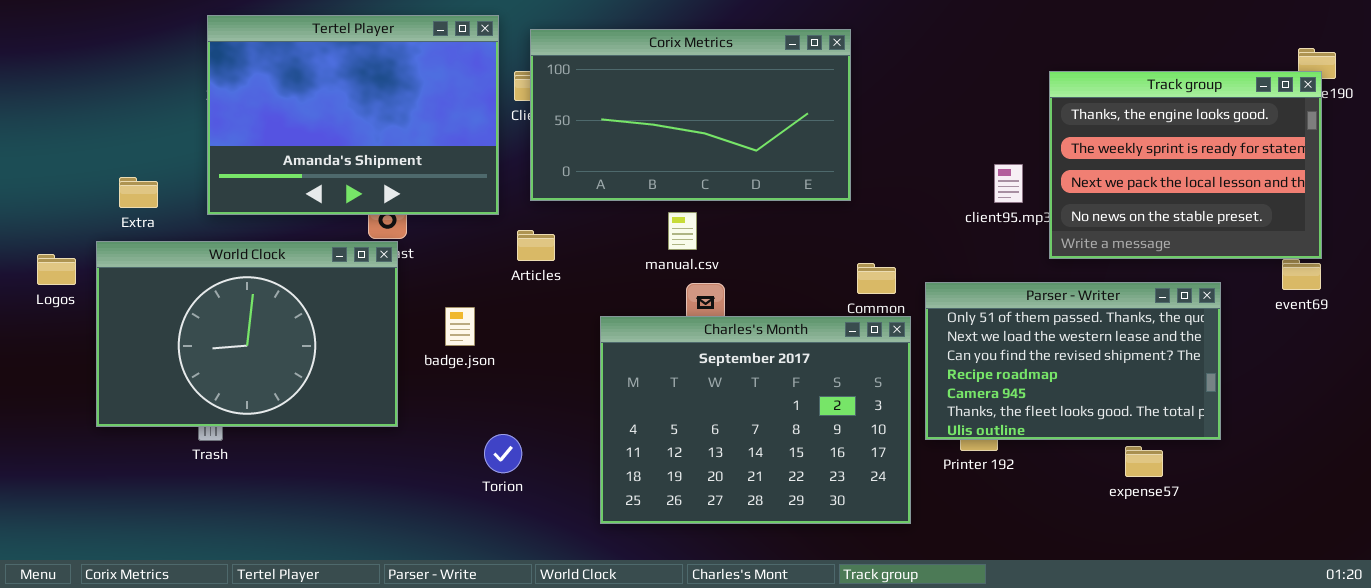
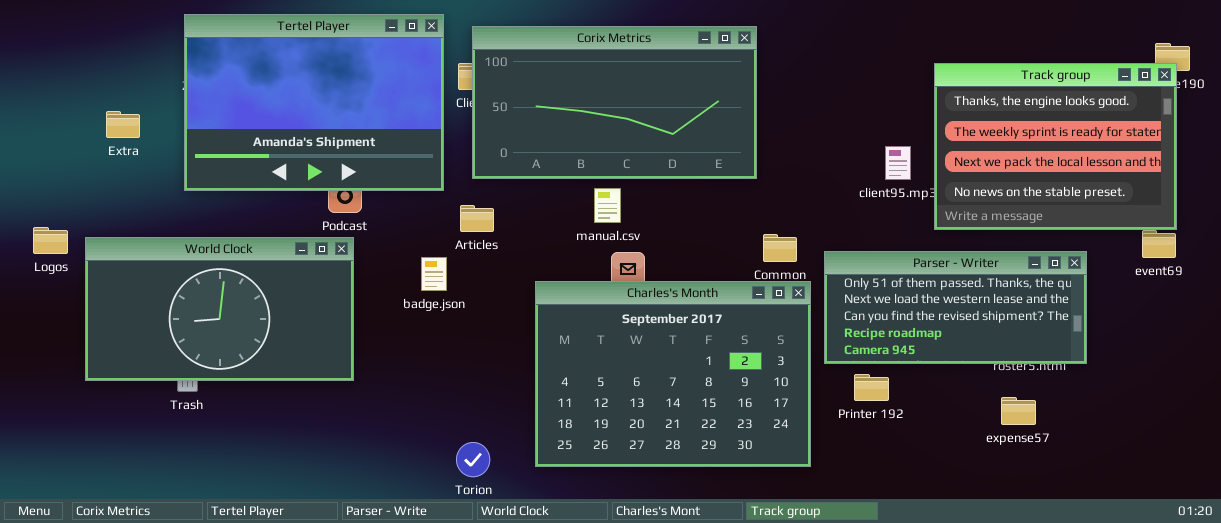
Extra: [119,177,158,208] -> [106,111,140,138], moved
World Clock: [96,241,398,427] -> [85,237,354,381], resized
Parser - Writer: [925,282,1221,440] -> [824,251,1087,364], resized
badge.json: [445,307,475,346] -> [421,257,447,291], moved
Torion: [484,434,522,473] -> [456,442,490,477], moved

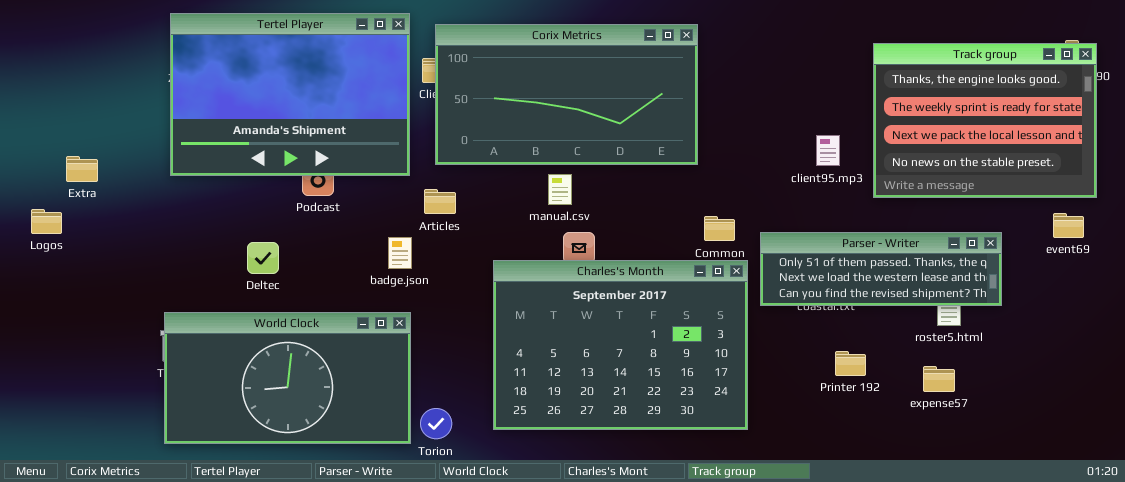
Track group: [934,63,1177,230] -> [873,43,1097,198], moved
Extra: [106,111,140,138] -> [66,156,98,182], moved
World Clock: [85,237,354,381] -> [164,312,411,444], moved
Parser - Writer: [824,251,1087,364] -> [760,232,1002,306], resized
Printer 192: [854,374,889,401] -> [835,351,866,376], moved

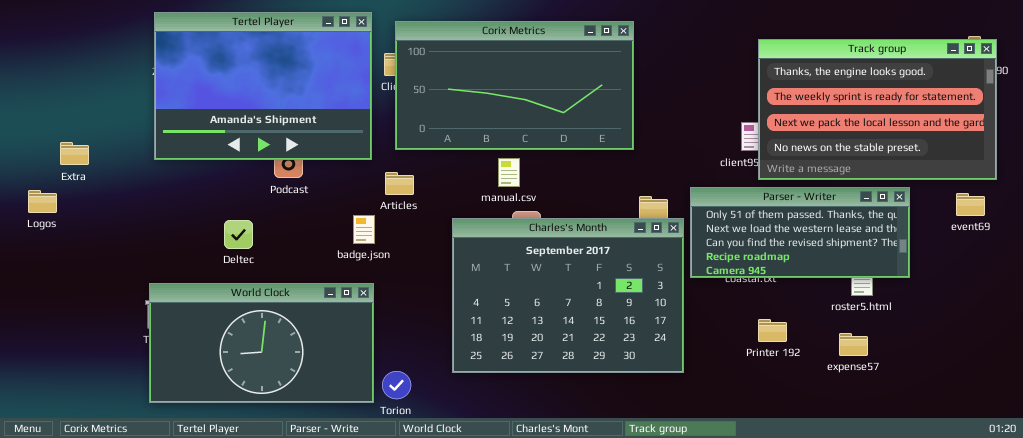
Track group: [873,43,1097,198] -> [758,39,997,180], resized
Parser - Writer: [760,232,1002,306] -> [690,187,910,278], resized
Charles's Month: [493,260,748,430] -> [452,218,684,373], moved

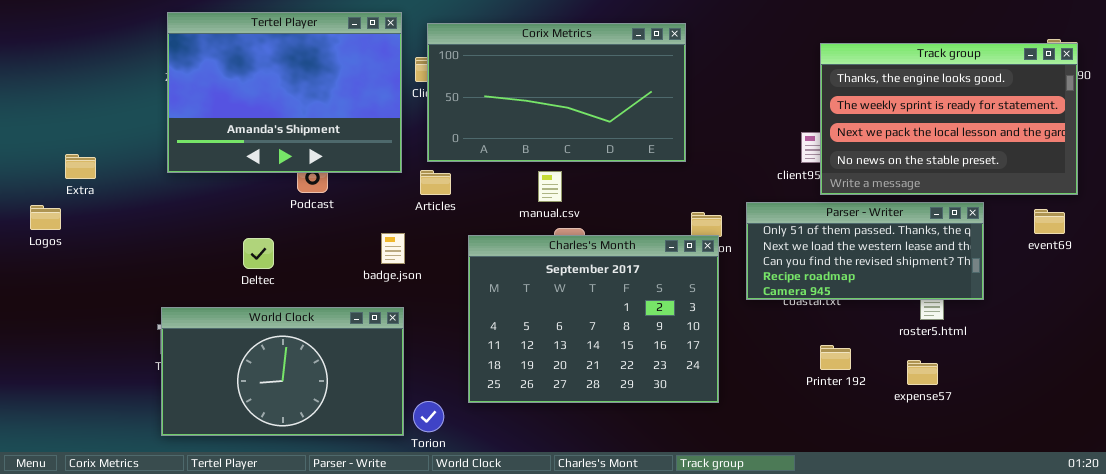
Articles: [385,172,414,195] -> [420,170,451,195], moved
Charles's Month: [452,218,684,373] -> [468,235,719,403], moved

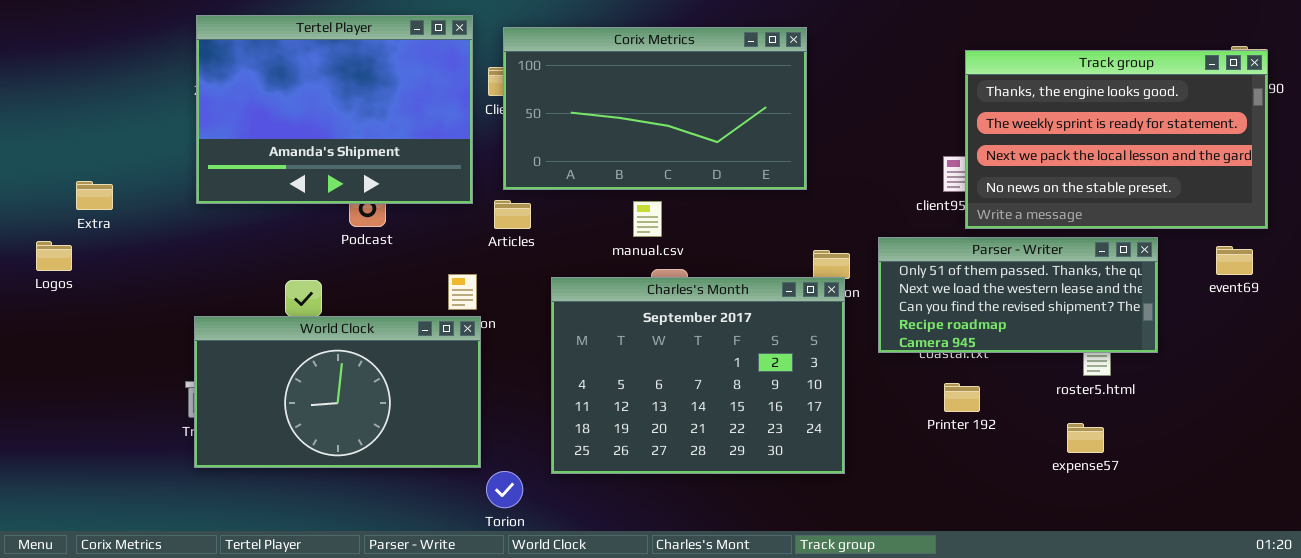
World Clock: [161,307,404,436] -> [194,316,481,468], moved
Printer 192: [820,345,851,370] -> [944,383,980,412], moved

